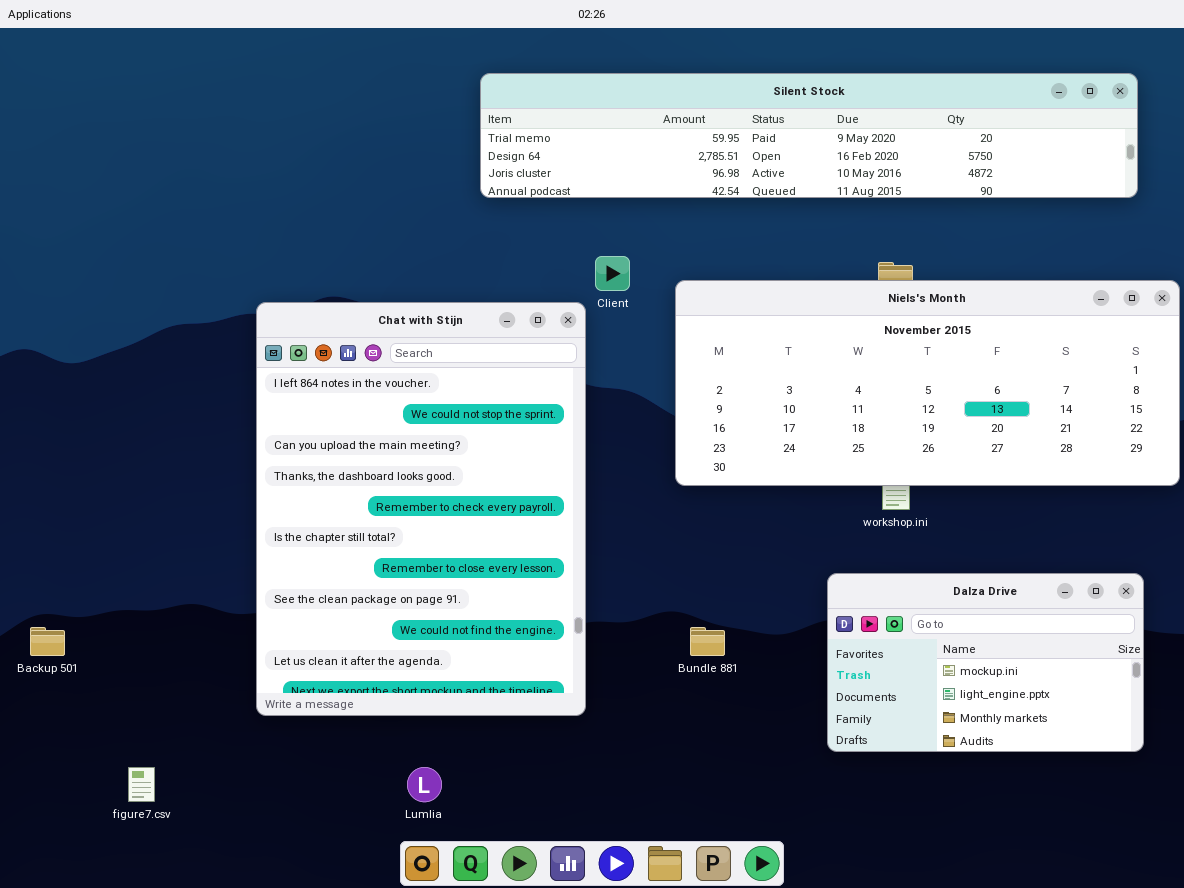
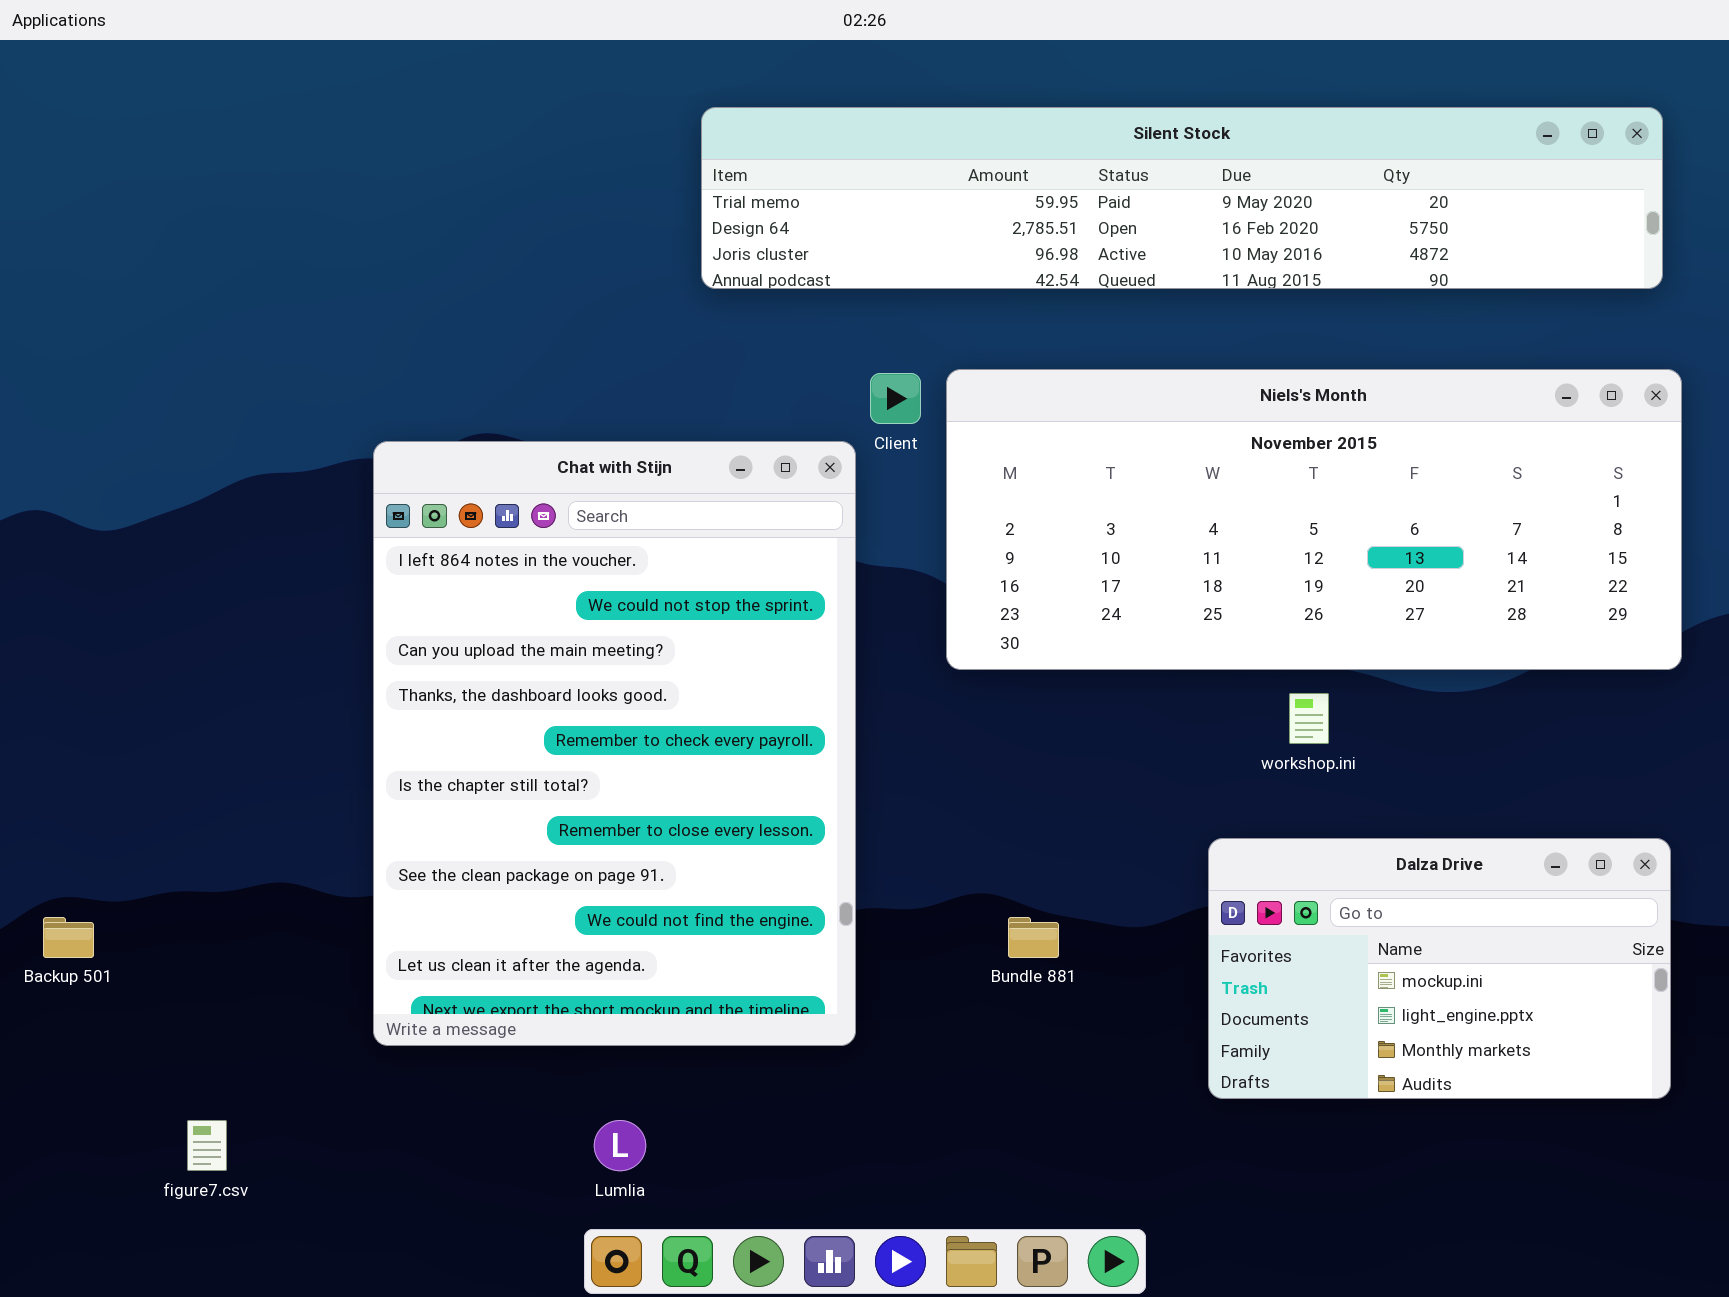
Niels's Month: [675,280,1180,486] -> [946,369,1682,670], moved

